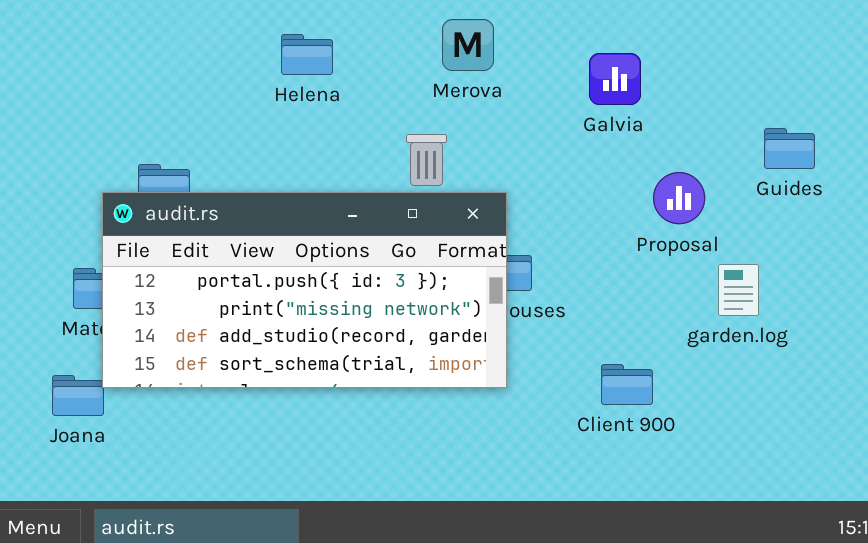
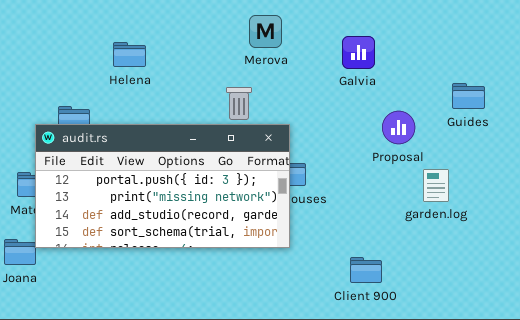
Helena: [281,34,333,75] -> [113,42,146,67], moved
Client 900: [601,364,653,405] -> [350,257,382,283], moved

